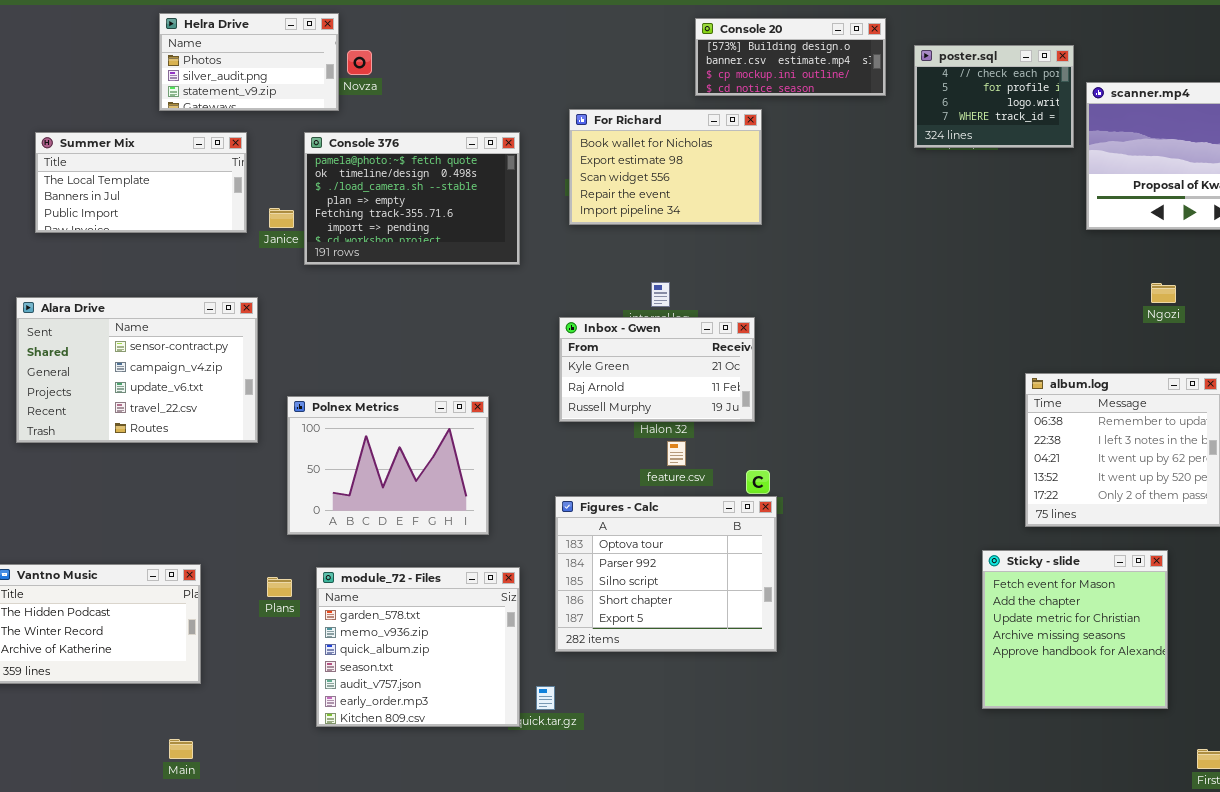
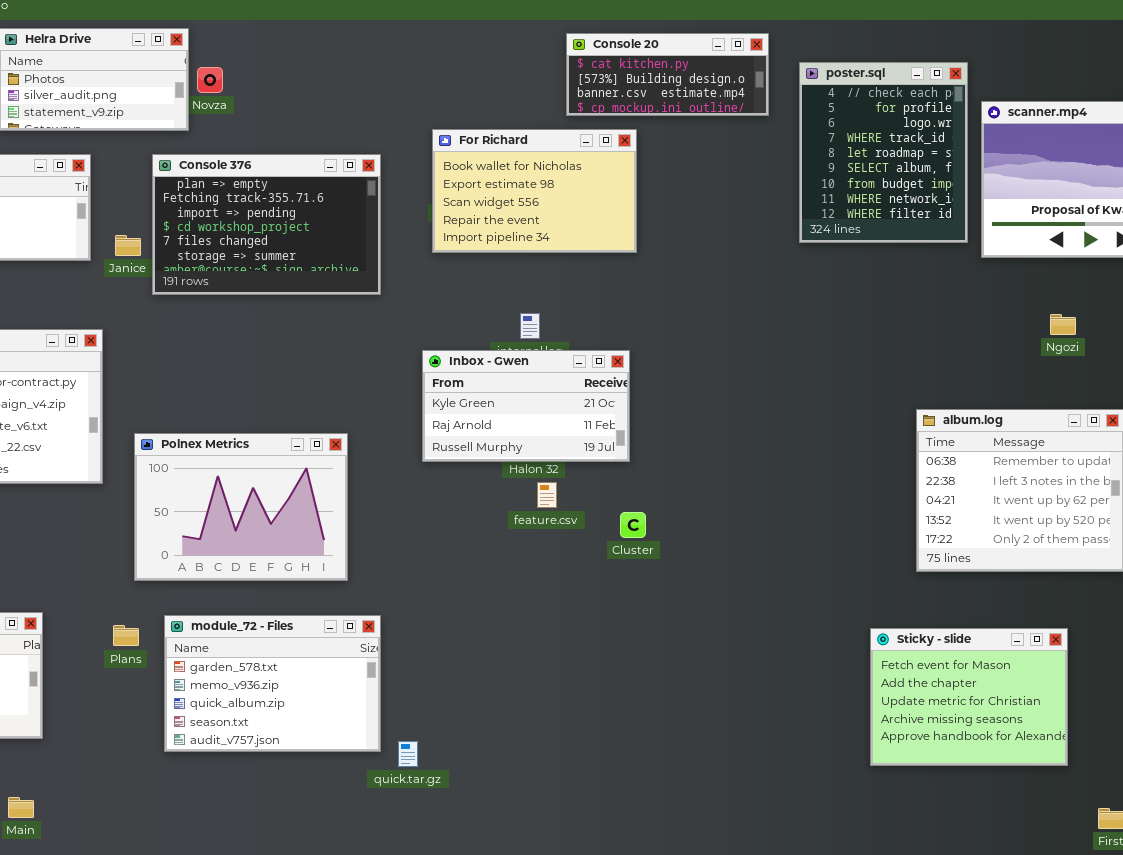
Console 20: [695,18,886,96] -> [566,33,769,116], scrolled up 1 row
poster.sql: [914,45,1074,148] -> [799,62,968,243], resized
Console 376: [304,132,520,265] -> [152,154,381,295], scrolled down 3 rows
Figures - Calc: [555,496,777,652] -> none, closed
Sticky - slide: [982,550,1168,709] -> [870,628,1068,766], resized
module_72 - Files: [316,567,520,727] -> [164,615,381,752], resized

